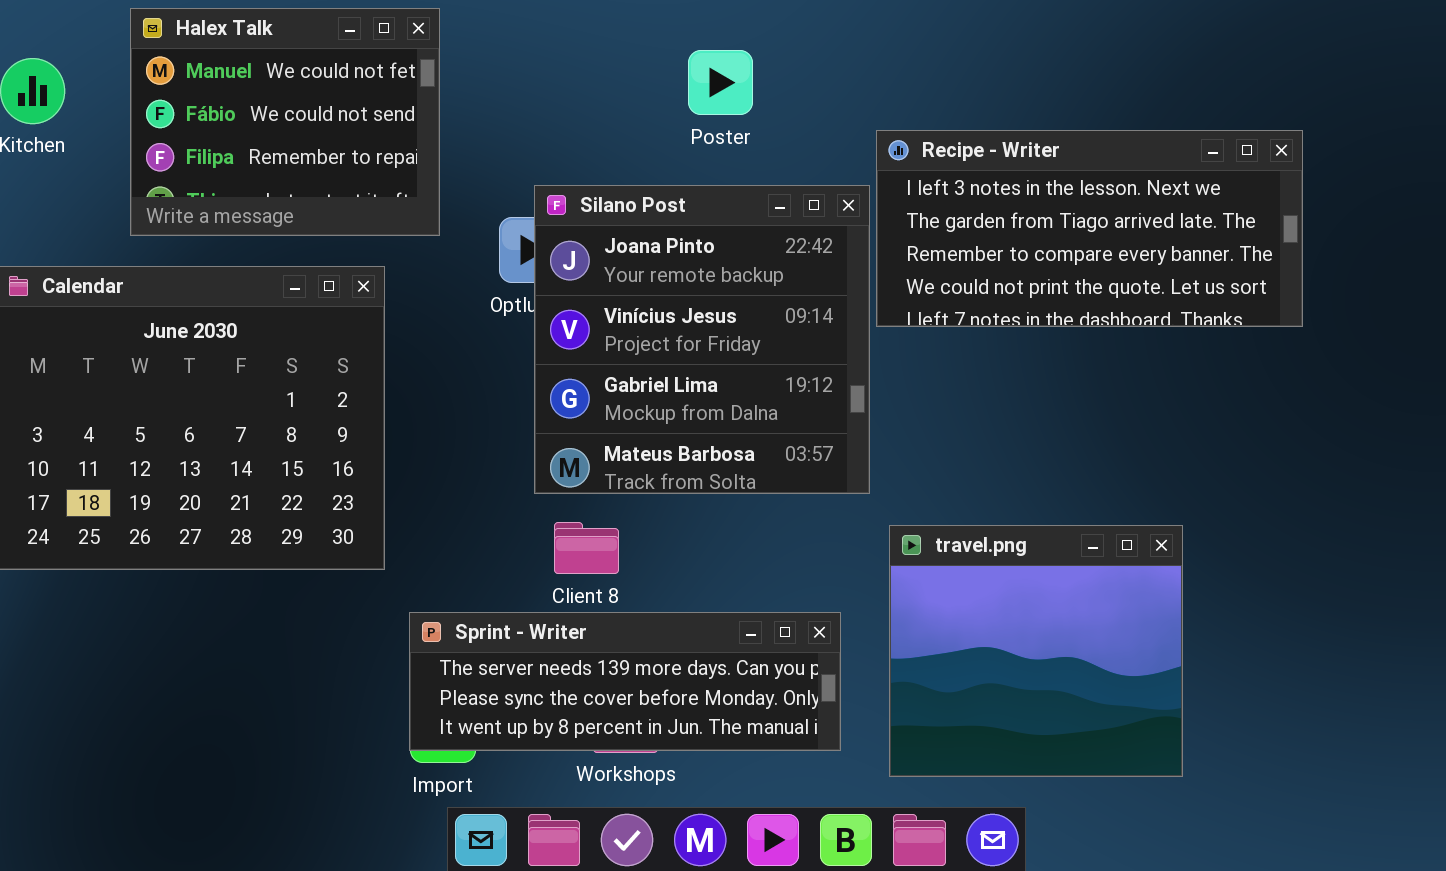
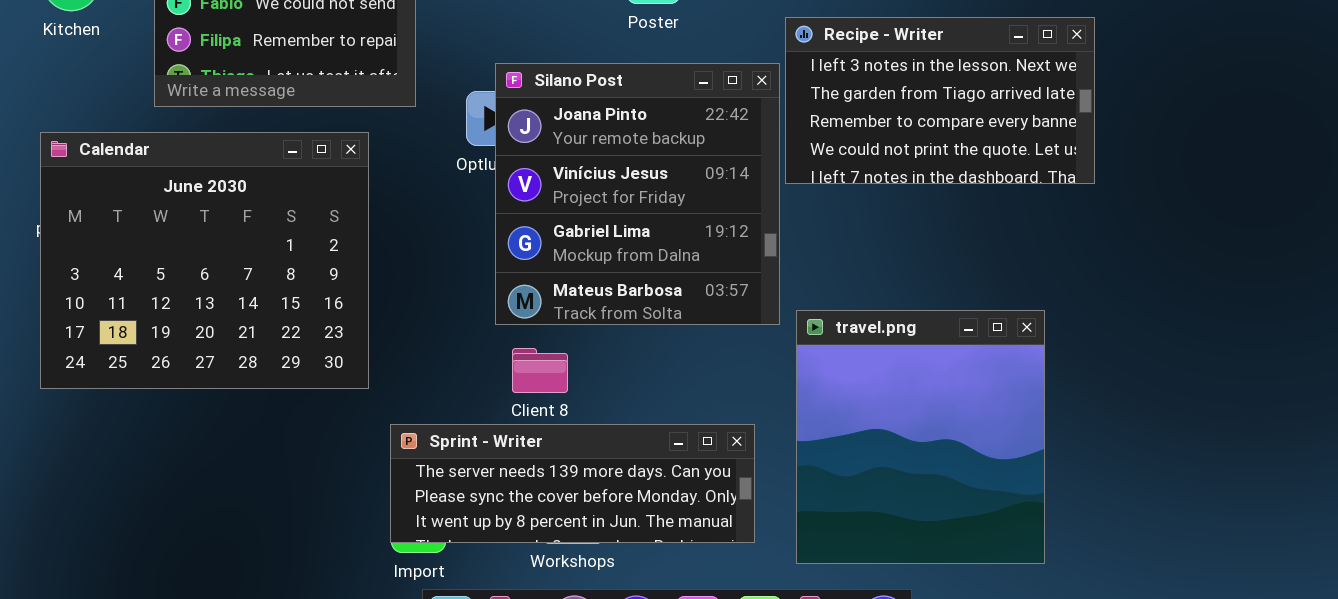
Recipe - Writer: [876,130,1303,327] -> [785,17,1095,184], resized
travel.png: [889,525,1183,777] -> [796,310,1045,564], resized

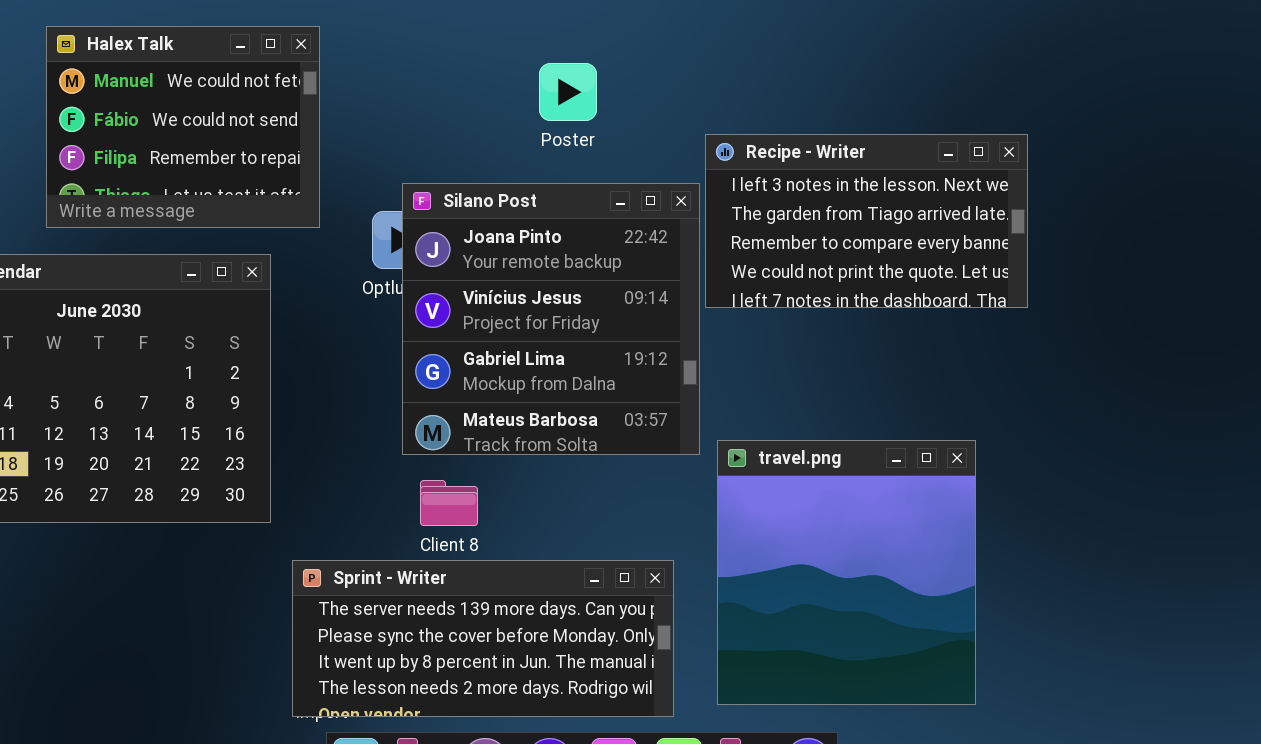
Sprint - Writer: [390,424,755,543] -> [292,560,674,717], resized

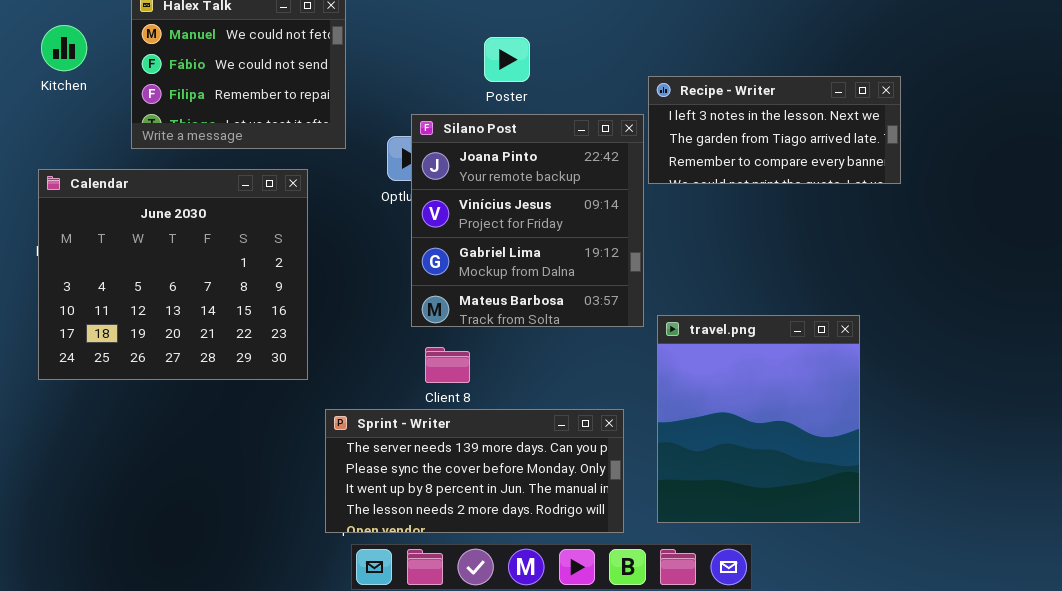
Poster: [539,63,597,121] -> [484,37,530,82], moved
Recipe - Writer: [705,134,1028,308] -> [648,76,901,184], resized

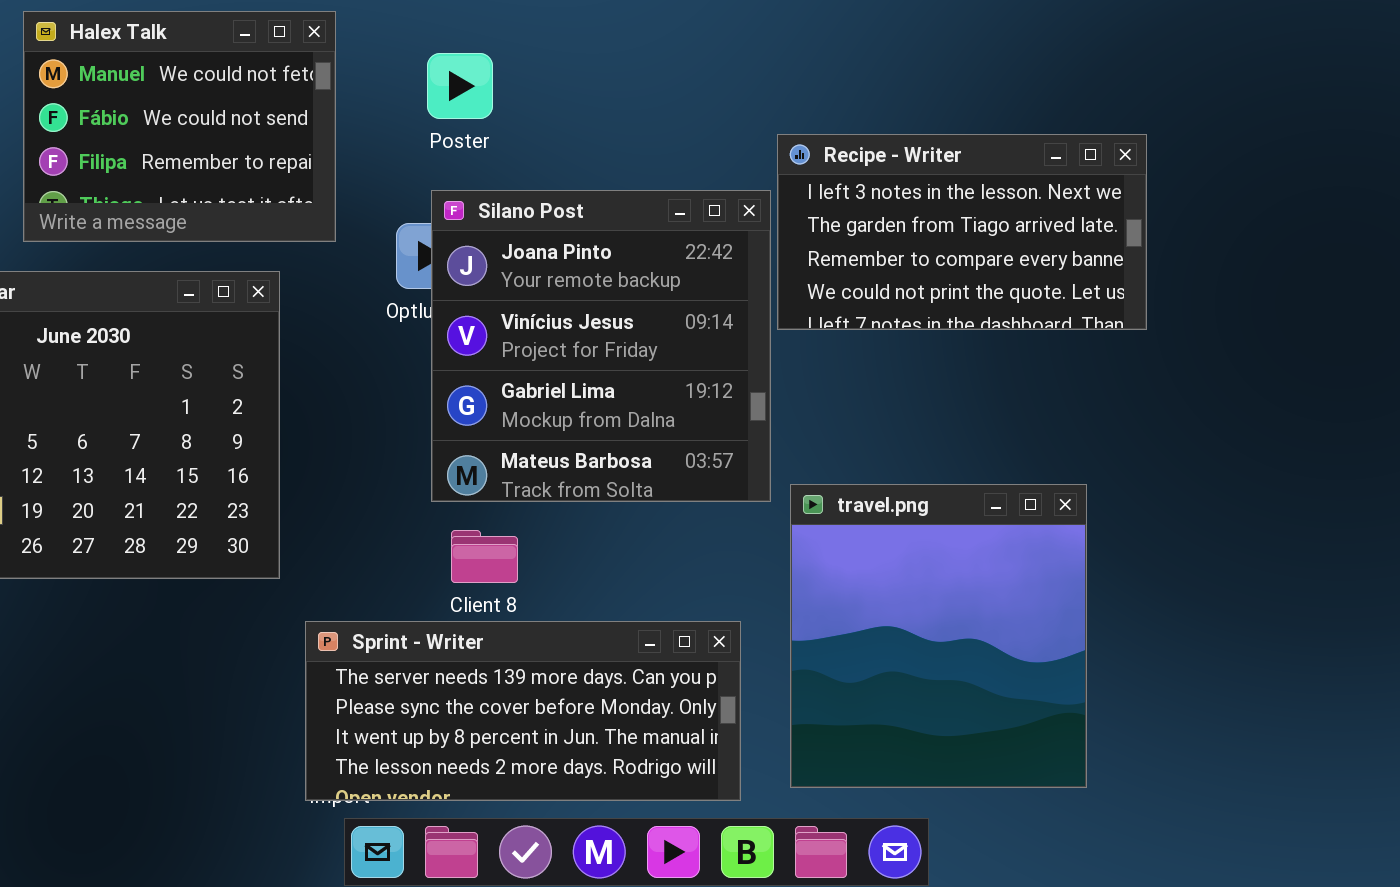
Poster: [484,37,530,82] -> [427,53,493,119], moved
Recipe - Writer: [648,76,901,184] -> [777,134,1147,330], resized

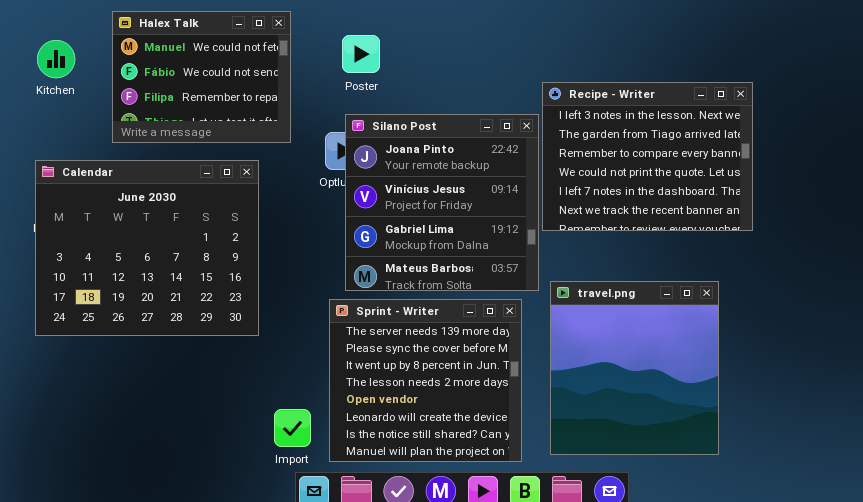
Recipe - Writer: [777,134,1147,330] -> [542,82,753,231], resized
Sprint - Writer: [305,621,741,801] -> [329,299,522,462], resized

